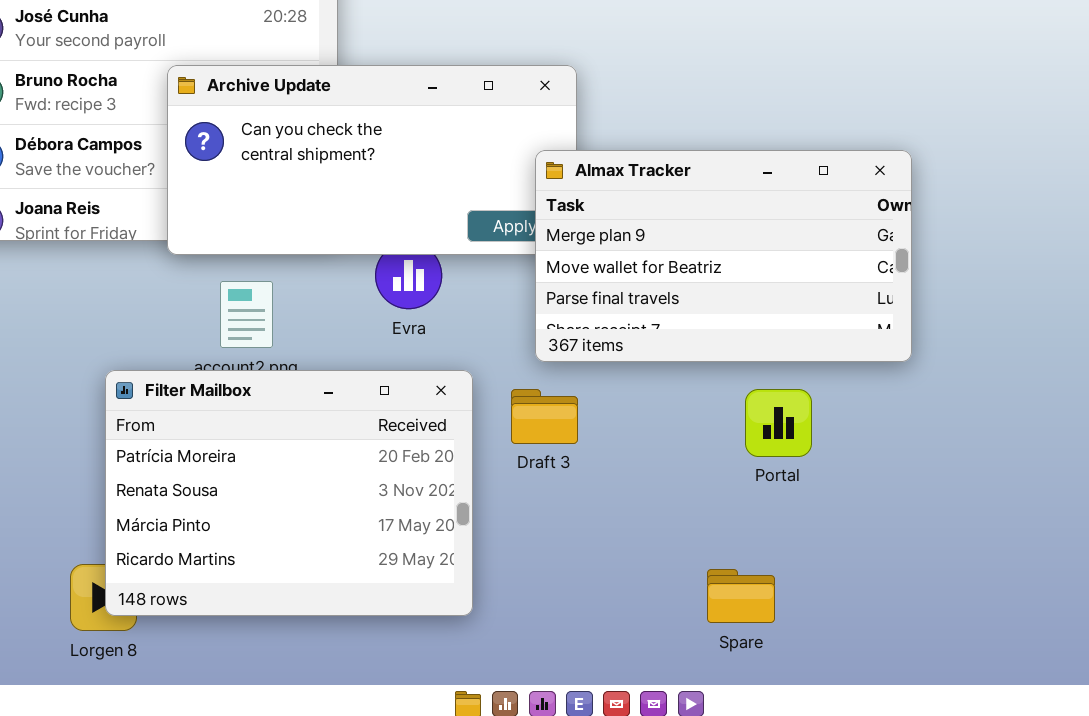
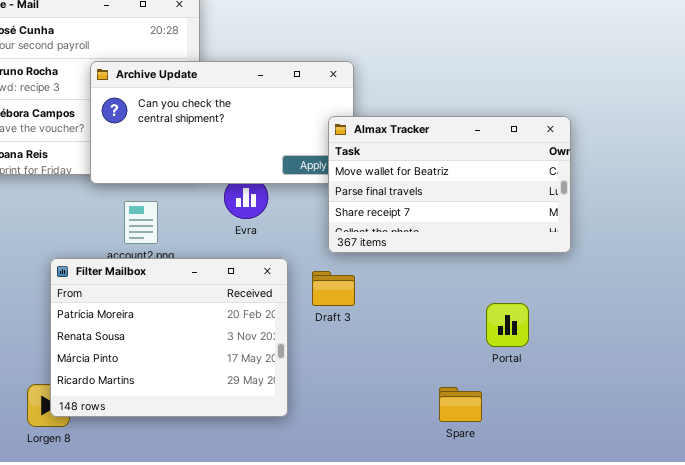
Almax Tracker: [535,150,912,362] -> [328,116,571,253], scrolled down 1 row
Portal: [745,389,812,457] -> [486,303,529,347], moved

